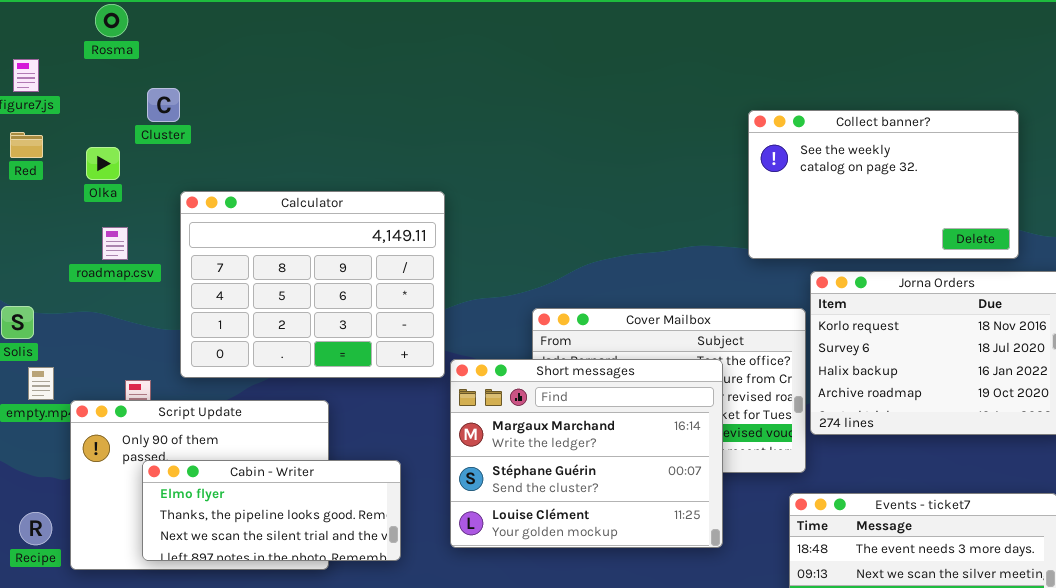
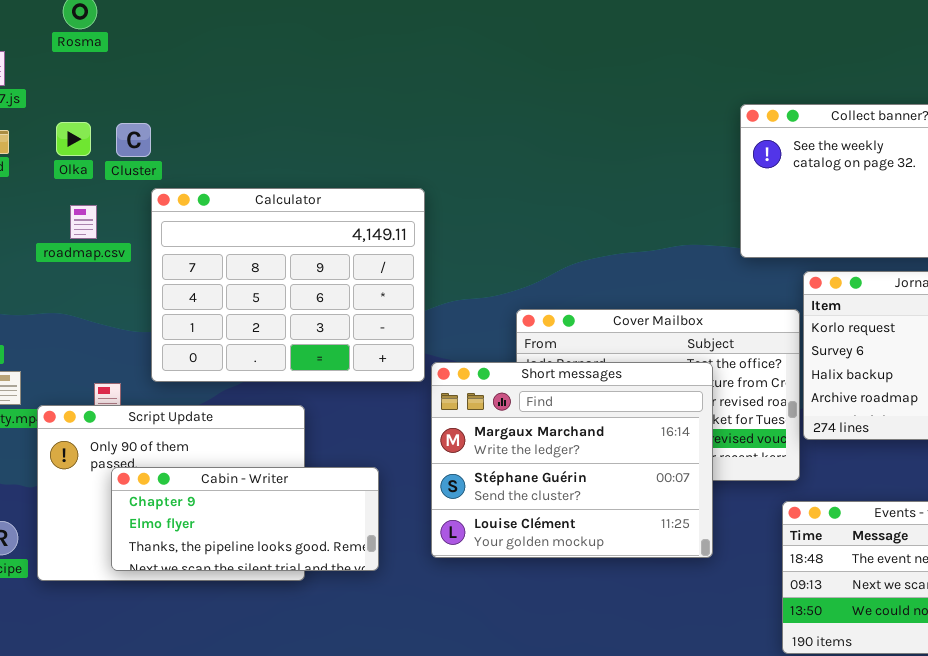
Cluster: [147,88,180,122] -> [116,123,151,157], moved
Olka: [86,147,120,180] -> [56,122,91,156], moved
roadmap.csv: [102,227,128,260] -> [70,205,97,239], moved
Cabin - Writer: [142,460,401,561] -> [111,467,379,571], scrolled up 1 row

